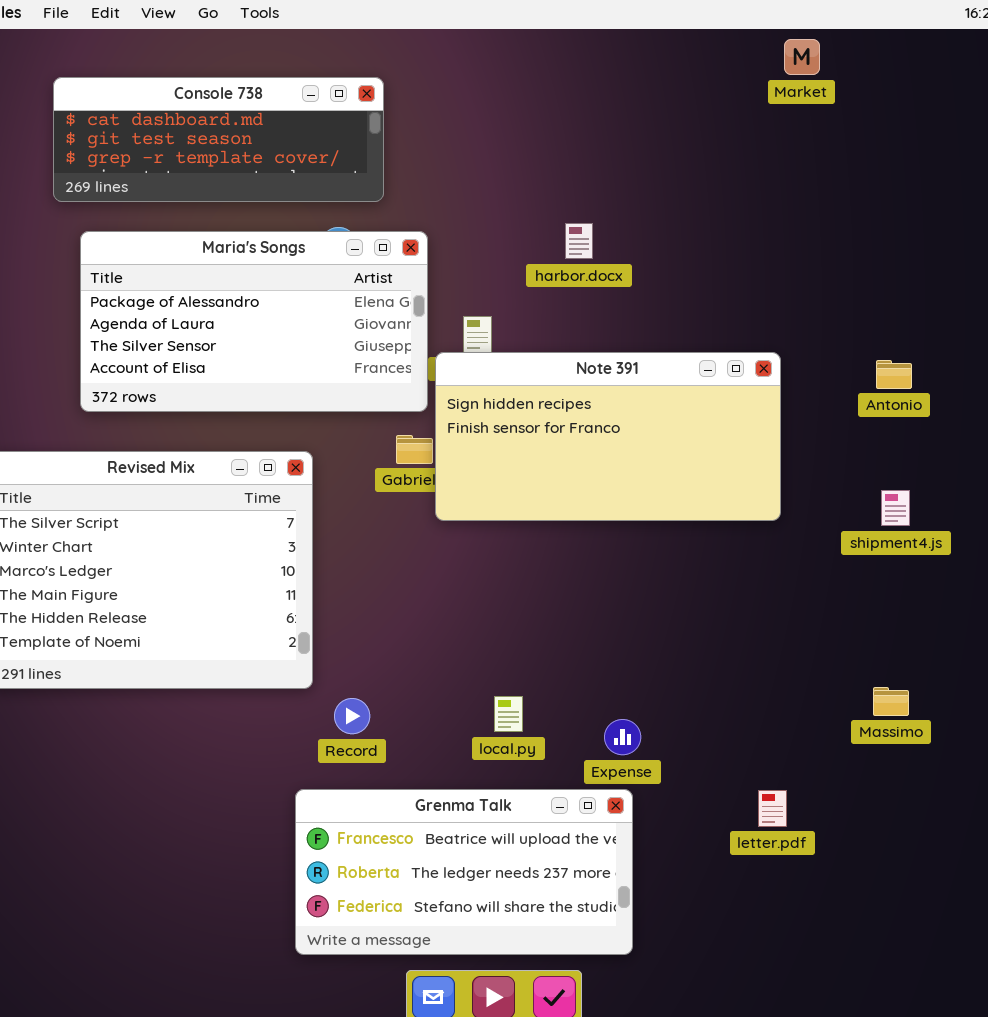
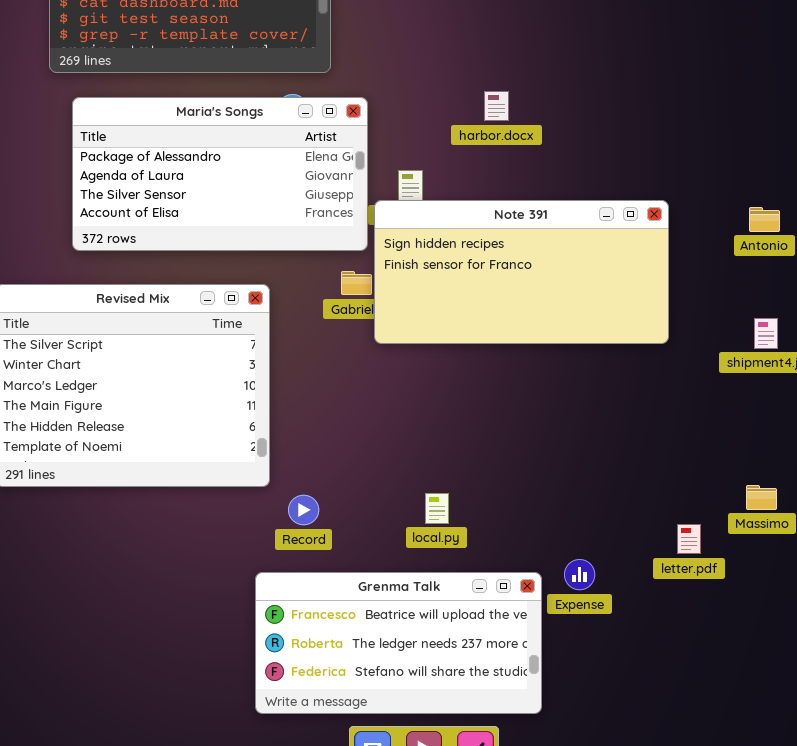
Expense: [604,719,641,755] -> [564,559,595,590], moved
letter.pdf: [758,790,787,827] -> [677,524,701,554], moved

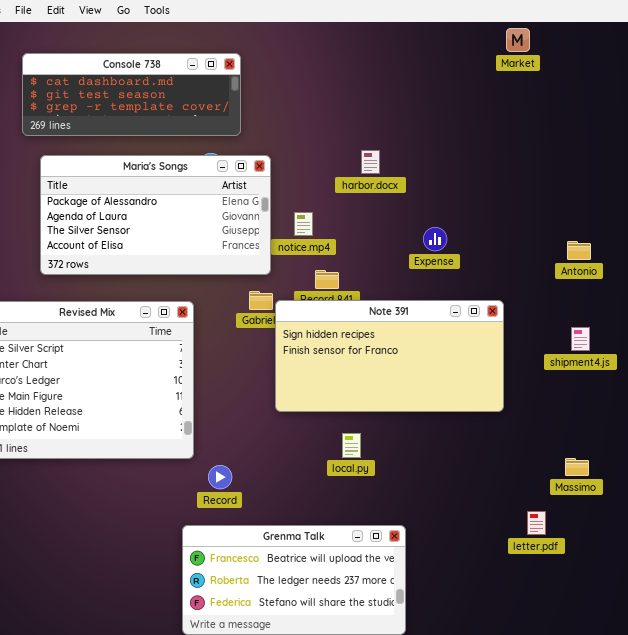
Note 391: [374,200,669,344] -> [275,300,504,412], moved
local.py: [425,493,449,524] -> [342,433,361,458], moved
letter.pdf: [677,524,701,554] -> [527,511,546,535], moved
Expense: [564,559,595,590] -> [423,227,447,251], moved

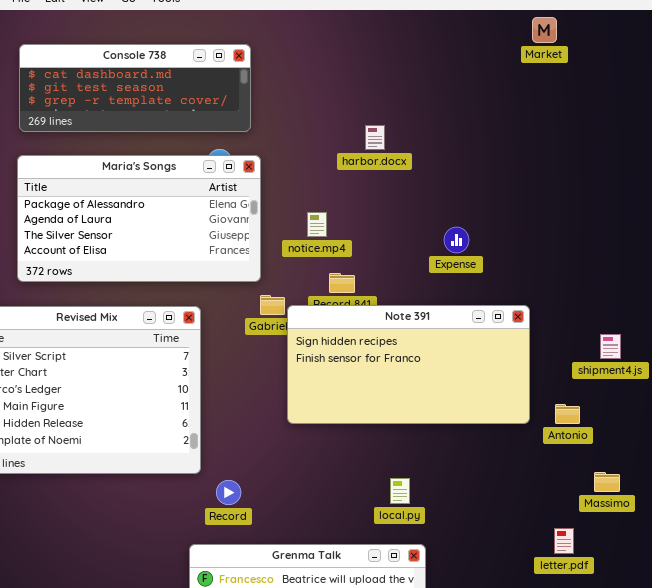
harbor.docx: [361,150,380,174] -> [365,125,385,150], moved
Maria's Songs: [40,155,271,275] -> [17,155,261,282], moved
Antonio: [567,241,591,260] -> [555,404,580,424], moved
local.py: [342,433,361,458] -> [390,478,410,504], moved

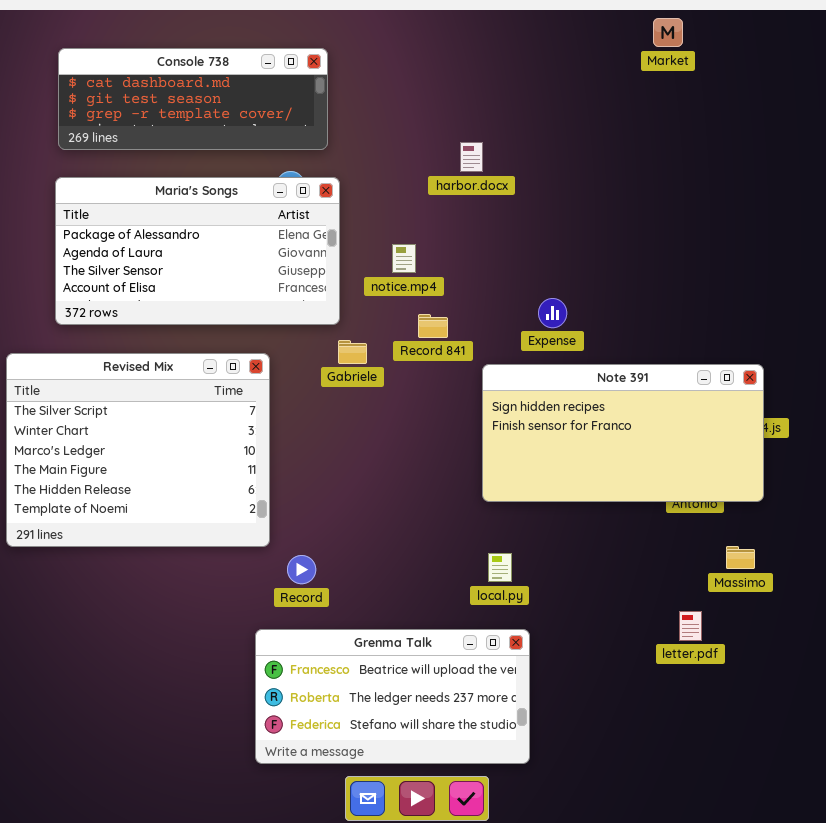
Expense: [444,227,469,253] -> [538,298,567,328], moved
Note 391: [287,305,530,424] -> [482,364,764,502], moved

